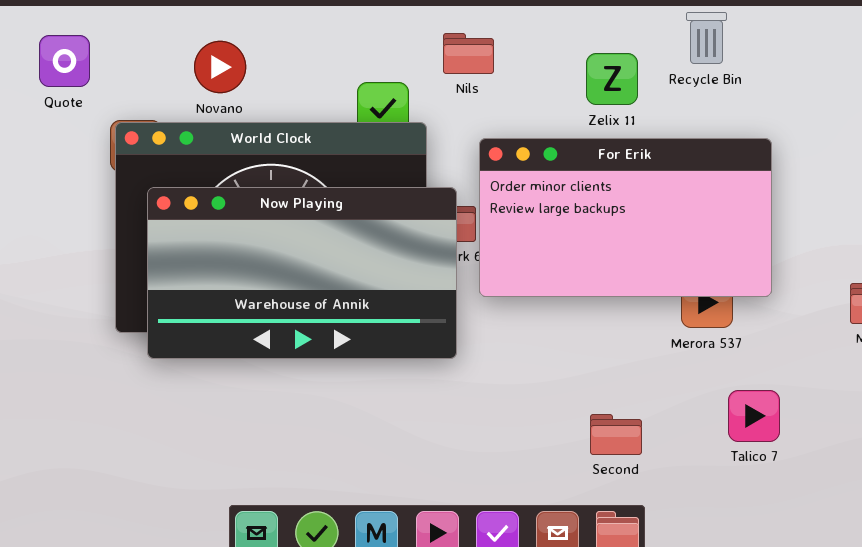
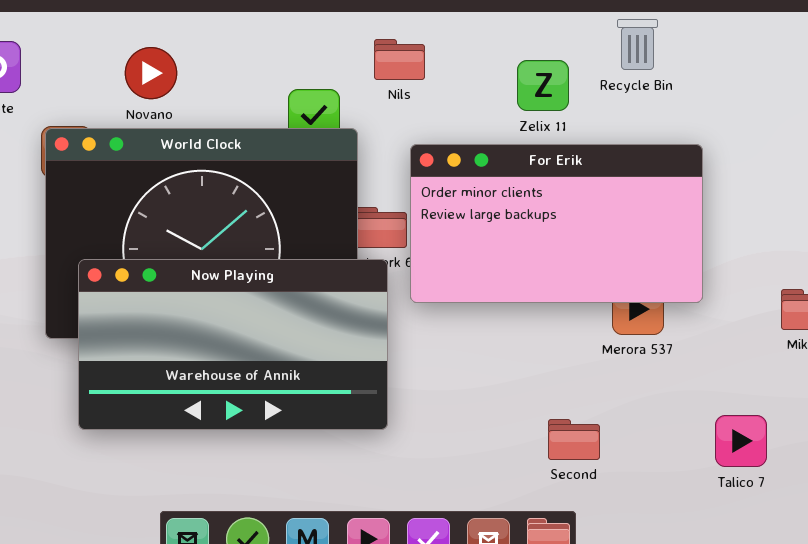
Now Playing: [147,187,457,359] -> [78,259,388,430], moved
Talico 7: [728,390,780,442] -> [715,415,767,467], moved
Second: [590,414,642,455] -> [548,419,600,460], moved

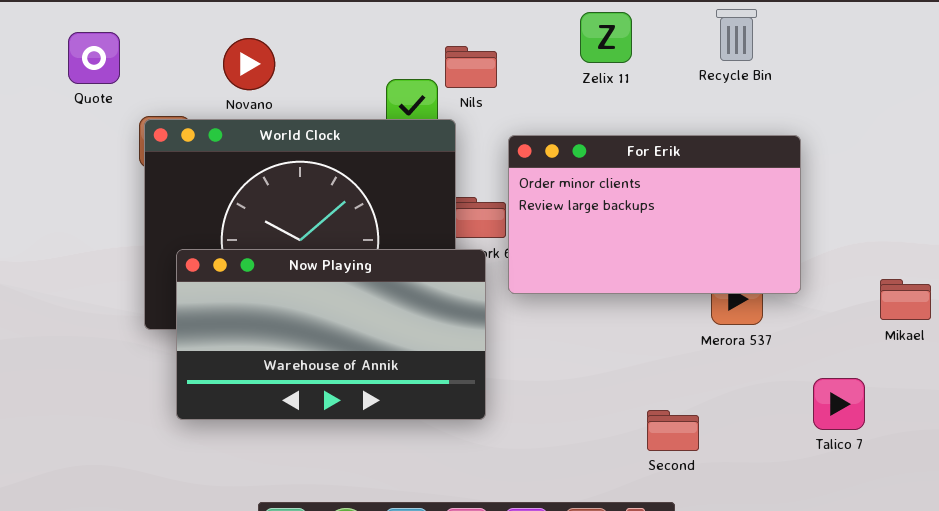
Nils: [374,39,425,80] -> [445,46,497,88], moved
Zelix 11: [517,60,569,111] -> [580,12,632,63], moved
Talico 7: [715,415,767,467] -> [813,378,865,430], moved

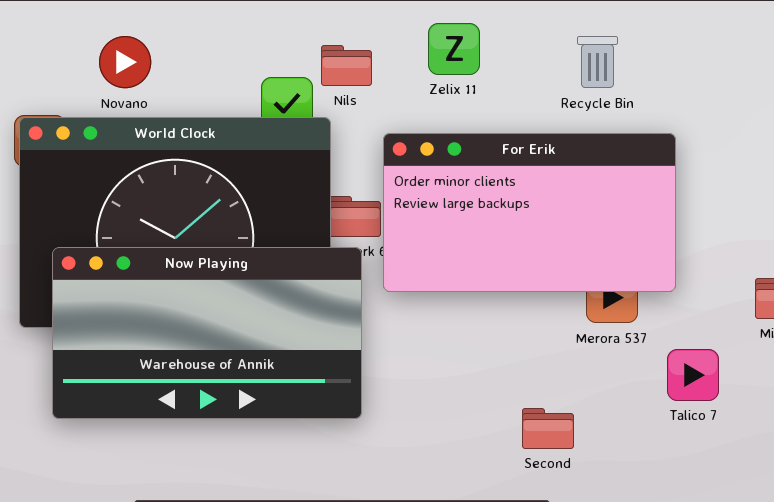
Recycle Bin: [716,9,757,61] -> [577,36,618,88], moved
Zelix 11: [580,12,632,63] -> [428,23,480,75], moved
Talico 7: [813,378,865,430] -> [667,349,719,401], moved

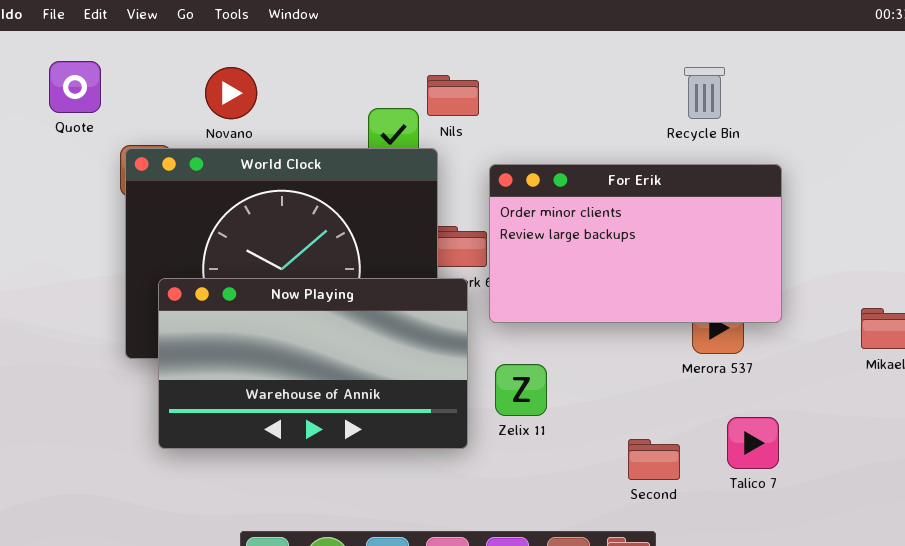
Zelix 11: [428,23,480,75] -> [495,364,547,416], moved
Talico 7: [667,349,719,401] -> [727,417,779,469], moved

